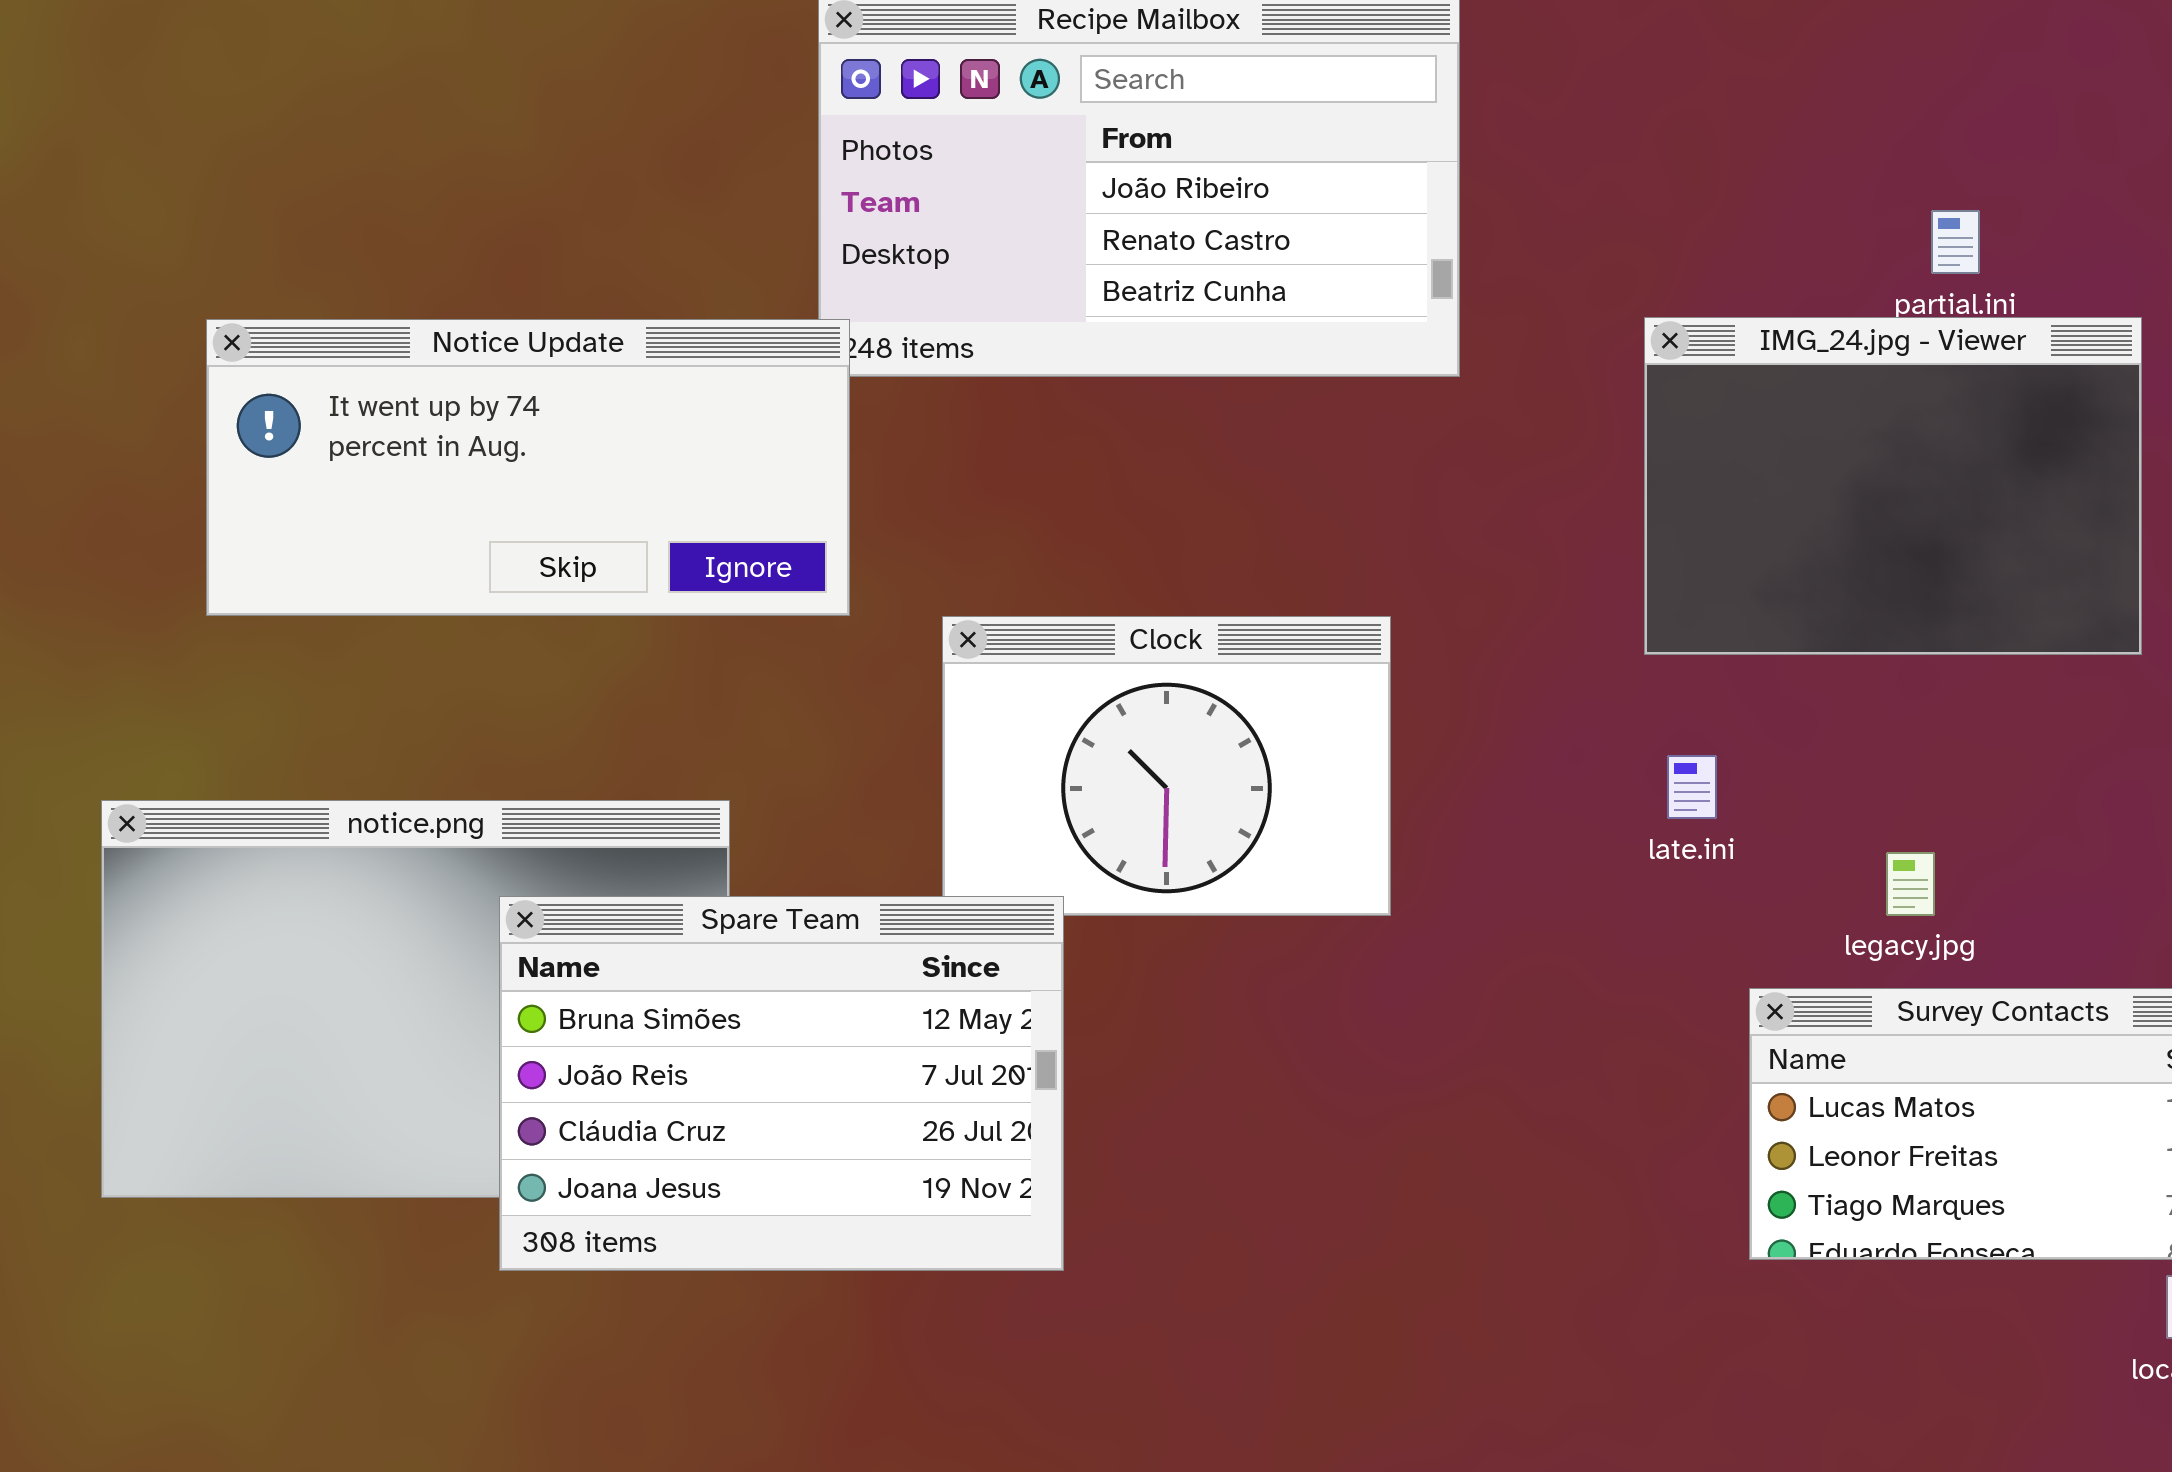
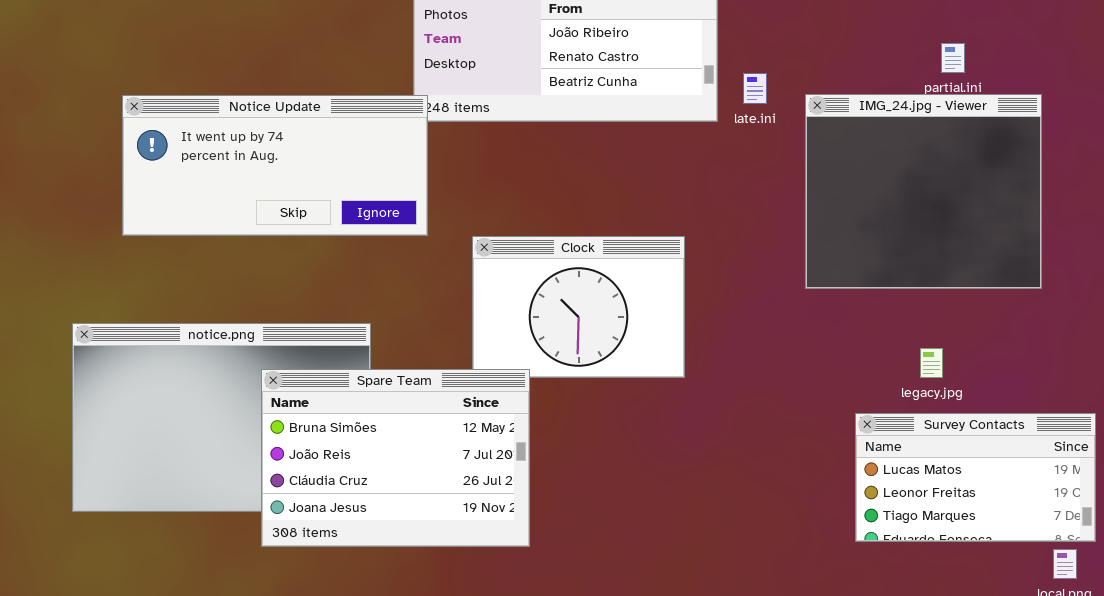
IMG_24.jpg - Viewer: [1644,317,2142,655] -> [805,94,1042,289], resized
late.ini: [1667,755,1717,819] -> [743,73,767,104], moved

